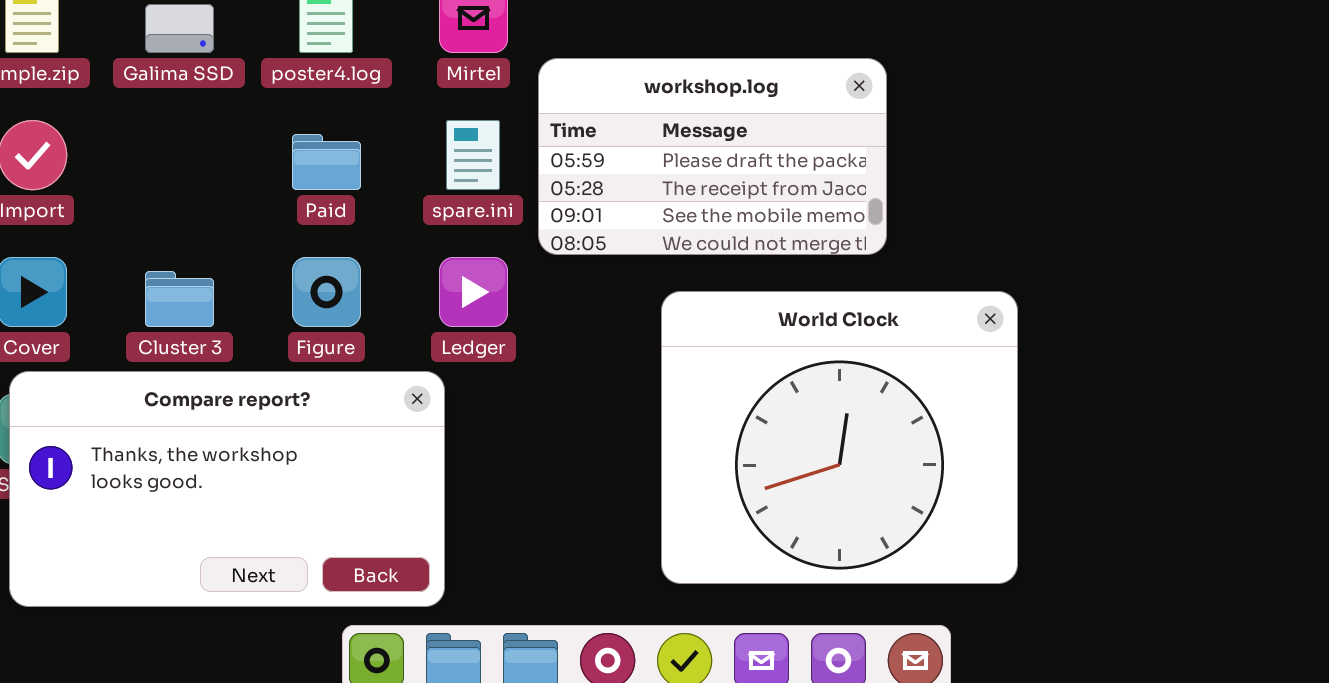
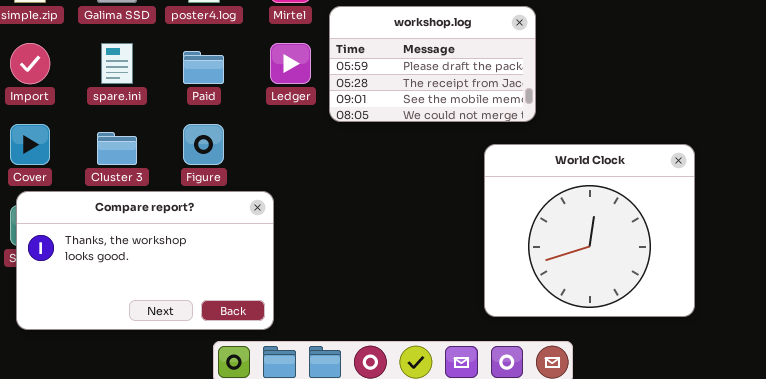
spare.ini: [446,120,500,190] -> [101,43,133,84], moved
Ledger: [439,257,508,327] -> [270,43,311,84], moved
World Clock: [661,291,1018,584] -> [484,144,695,317], moved

